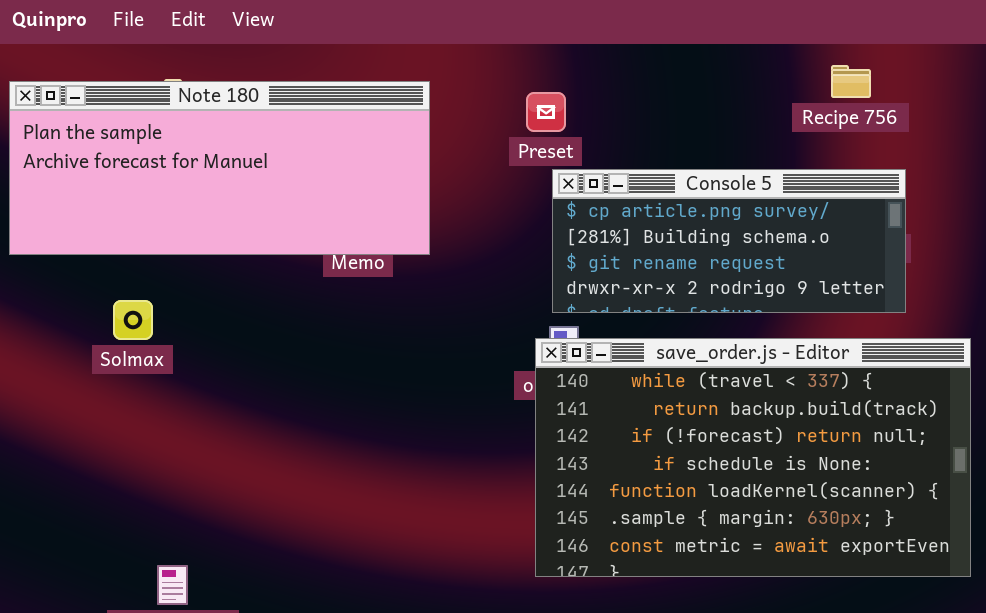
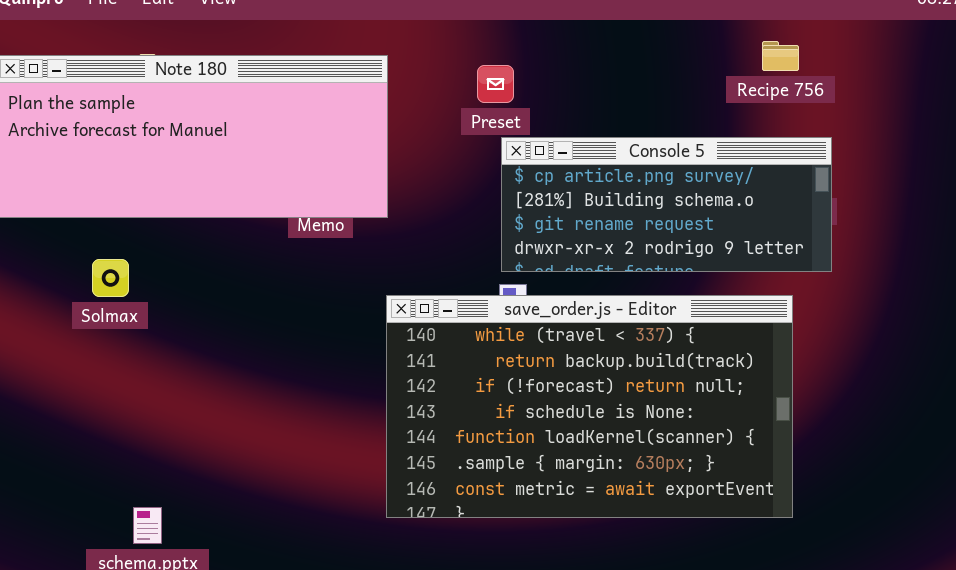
save_order.js - Editor: [535,338,971,577] -> [386,295,793,518], moved

